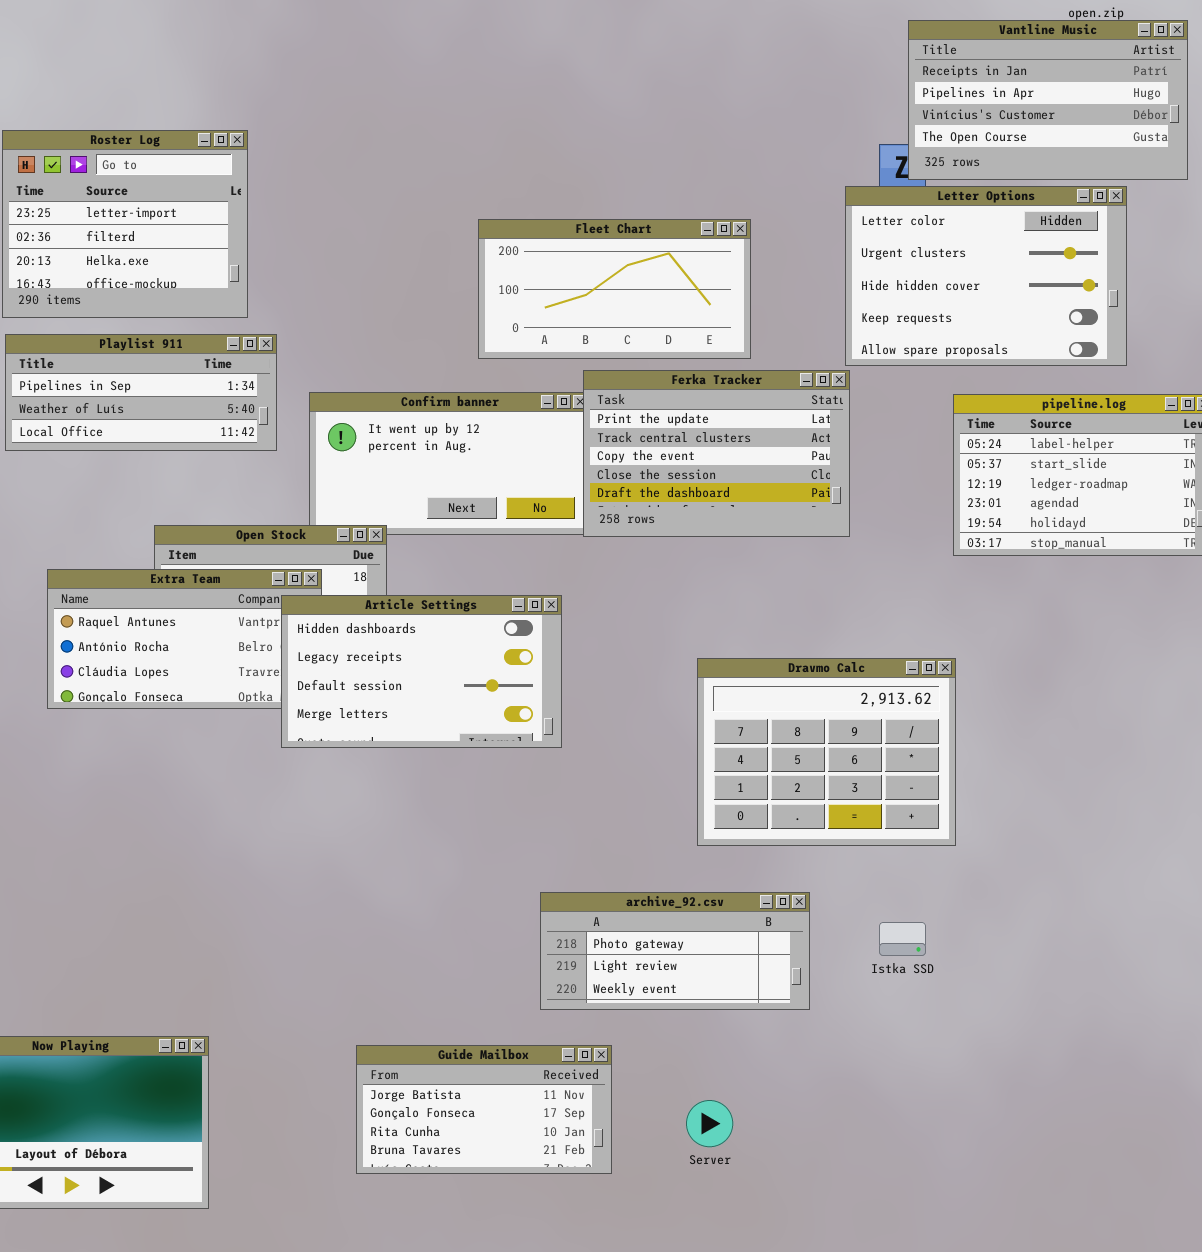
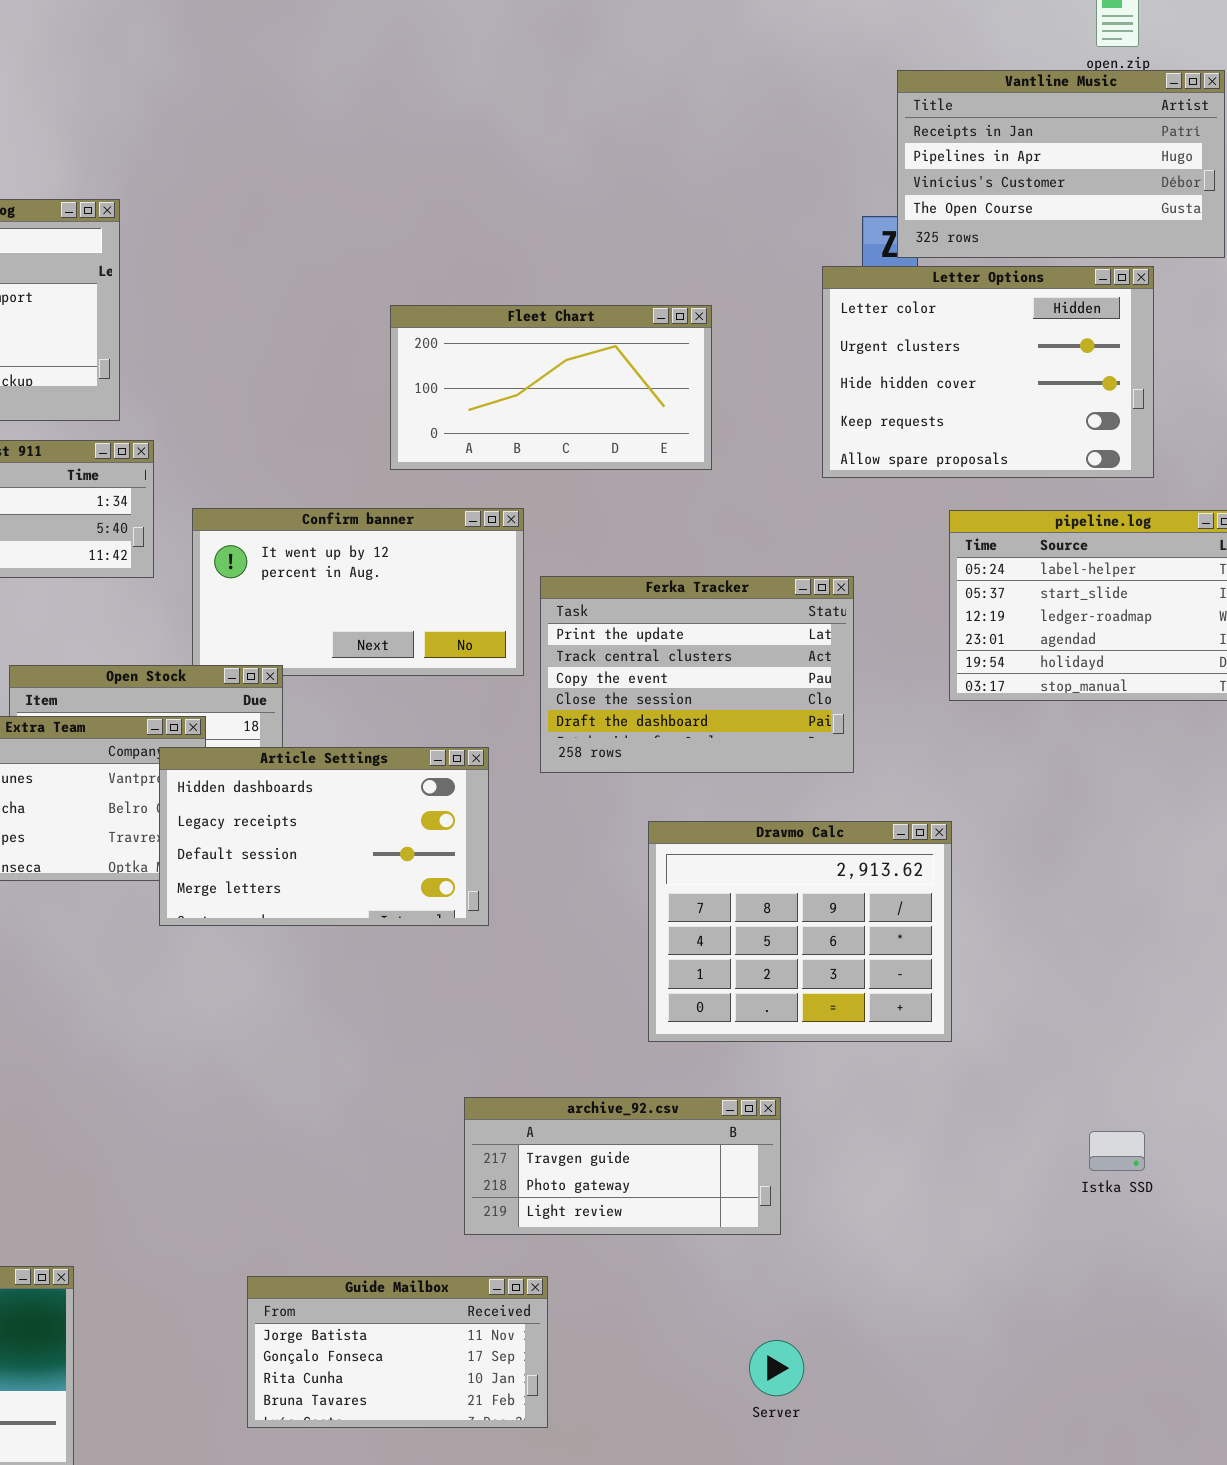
Ferka Tracker: [583,370,850,537] -> [540,576,854,773], moved
archive_92.csv: [540,892,810,1010] -> [464,1097,781,1235], scrolled up 1 row
Istka SSD: [879,922,926,956] -> [1089,1131,1145,1171], moved
Server: [686,1100,733,1147] -> [749,1340,804,1396], moved

